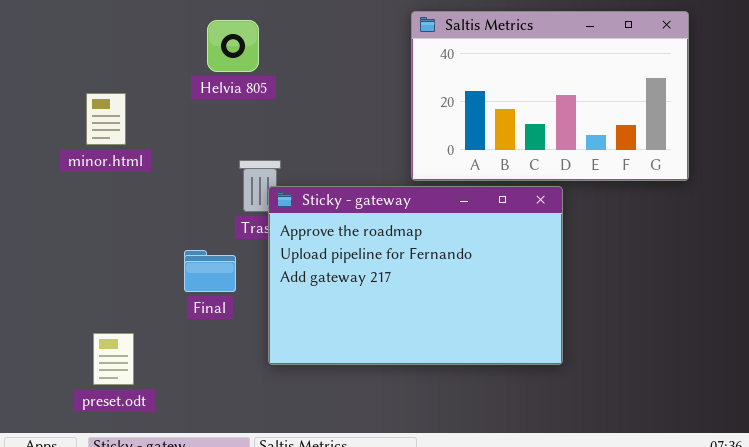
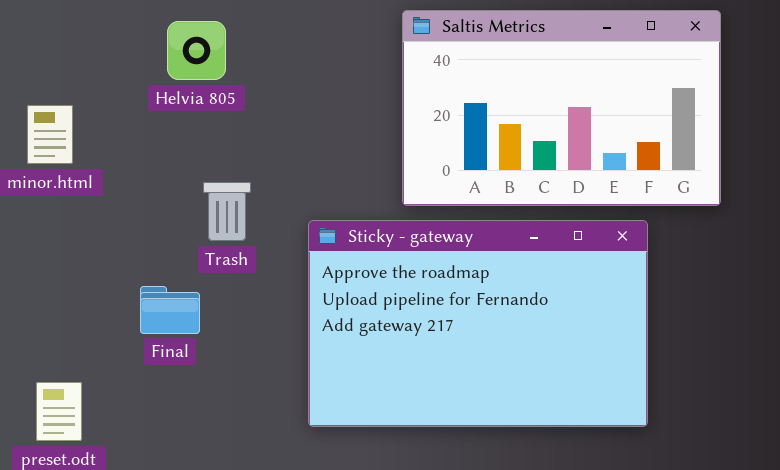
Sticky - gateway: [268,186,563,365] -> [308,220,648,427], moved

